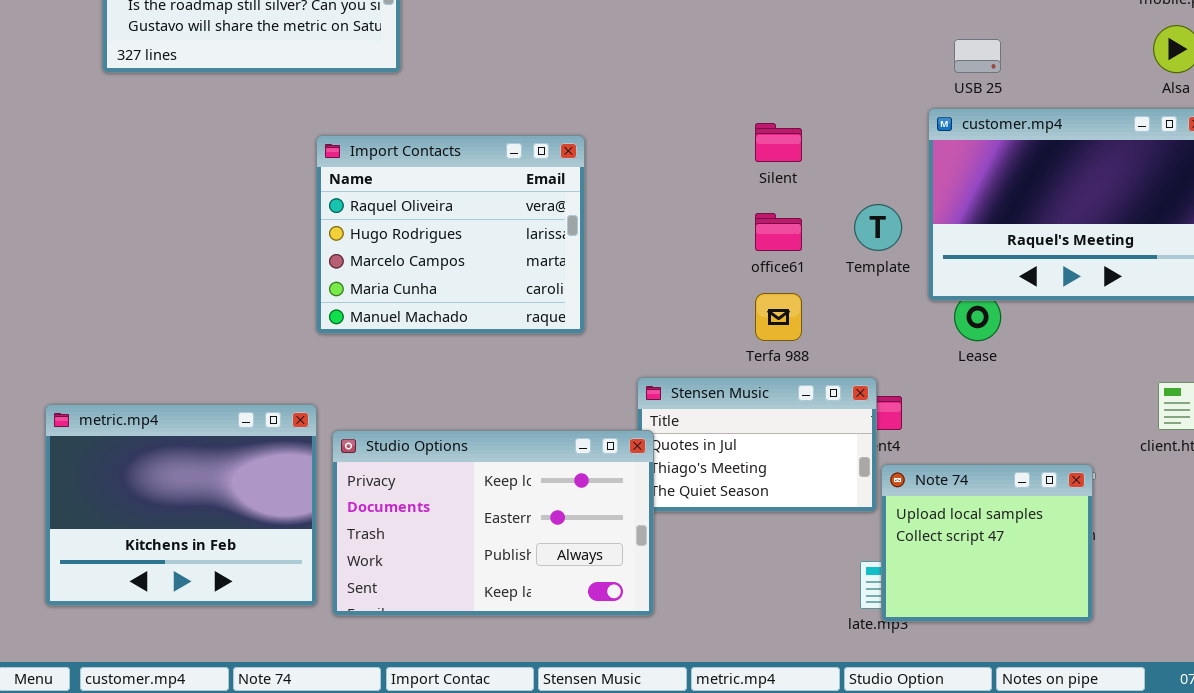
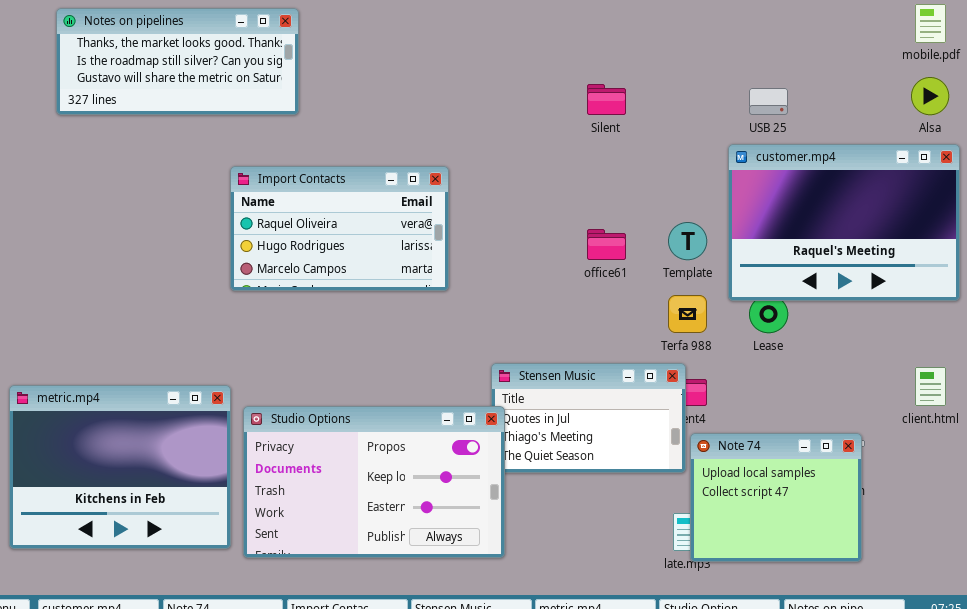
Silent: [755,123,802,162] -> [587,84,626,115], moved
Import Contacts: [316,135,585,334] -> [230,166,449,291], resized
Terfa 988: [755,293,802,341] -> [668,295,707,333], moved
Studio Options: [332,430,654,616] -> [243,406,505,558], scrolled up 1 row

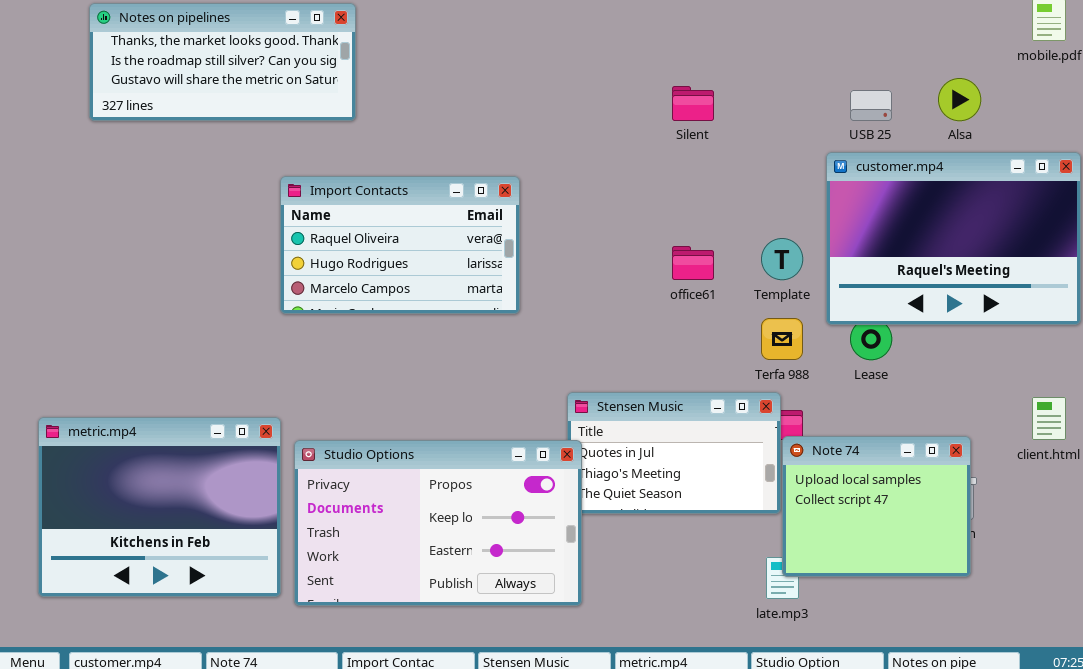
Alsa: [911,77,949,115] -> [938,78,981,121], moved
Note 74: [690,433,862,562] -> [782,436,971,577], moved

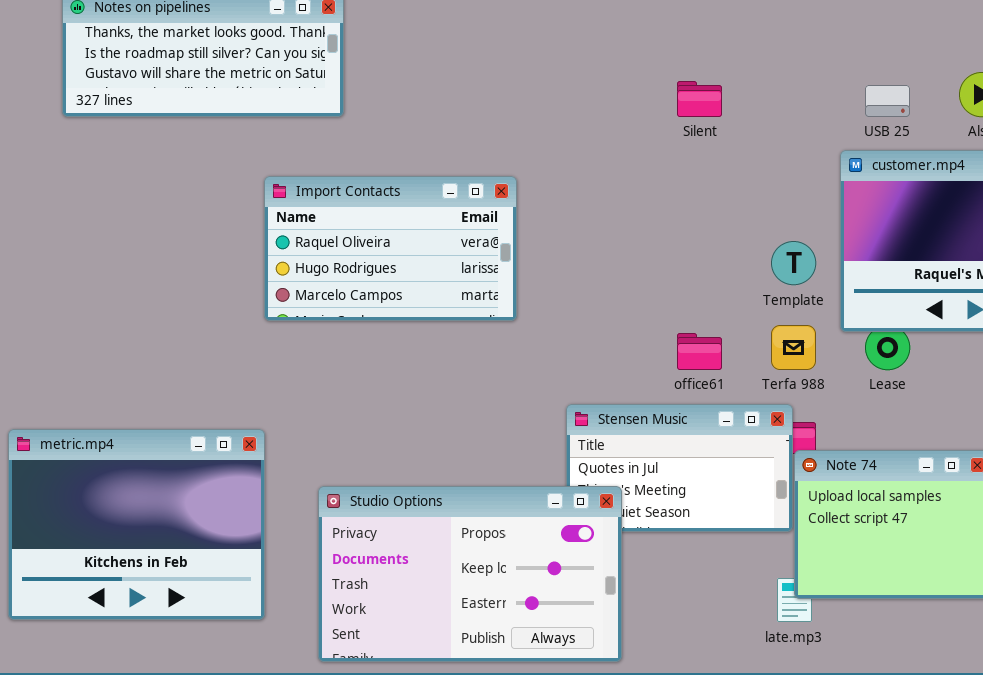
office61: [672,246,714,280] -> [677,333,722,370], moved
Studio Options: [294,440,582,606] -> [318,486,622,662], moved

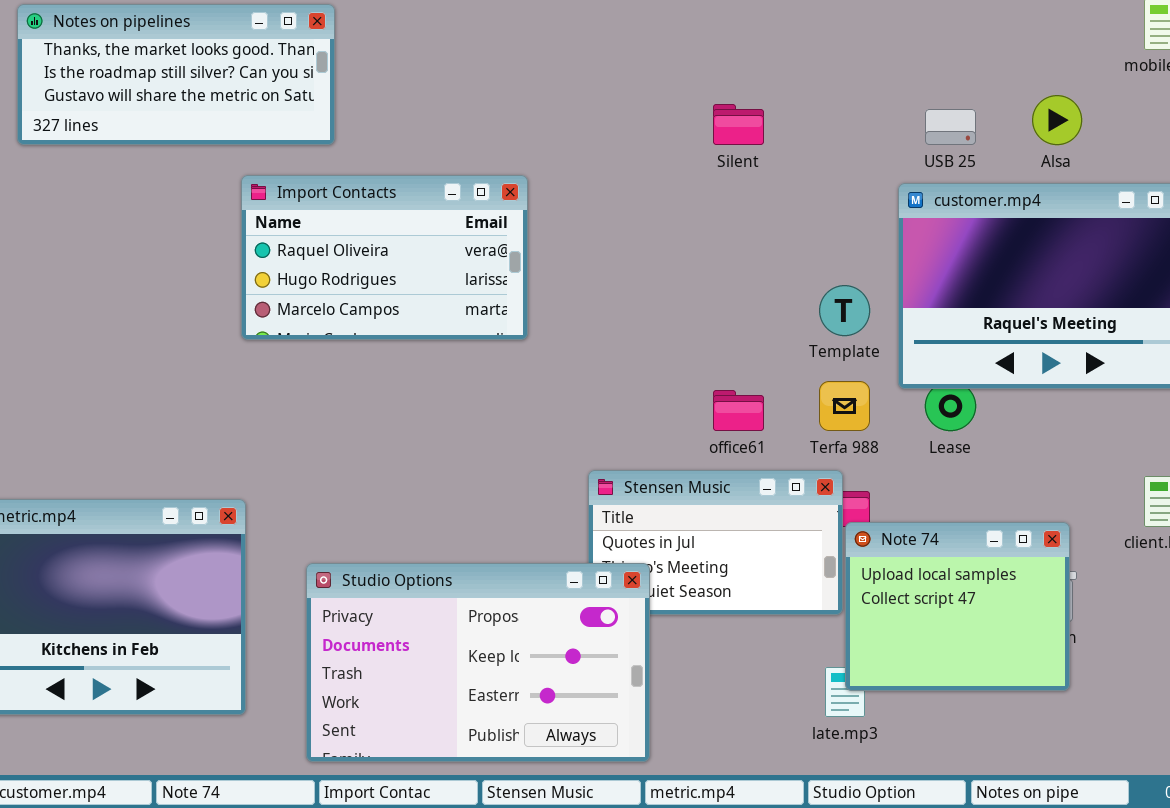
Import Contacts: [264,176,517,321] -> [241,175,528,340], moved

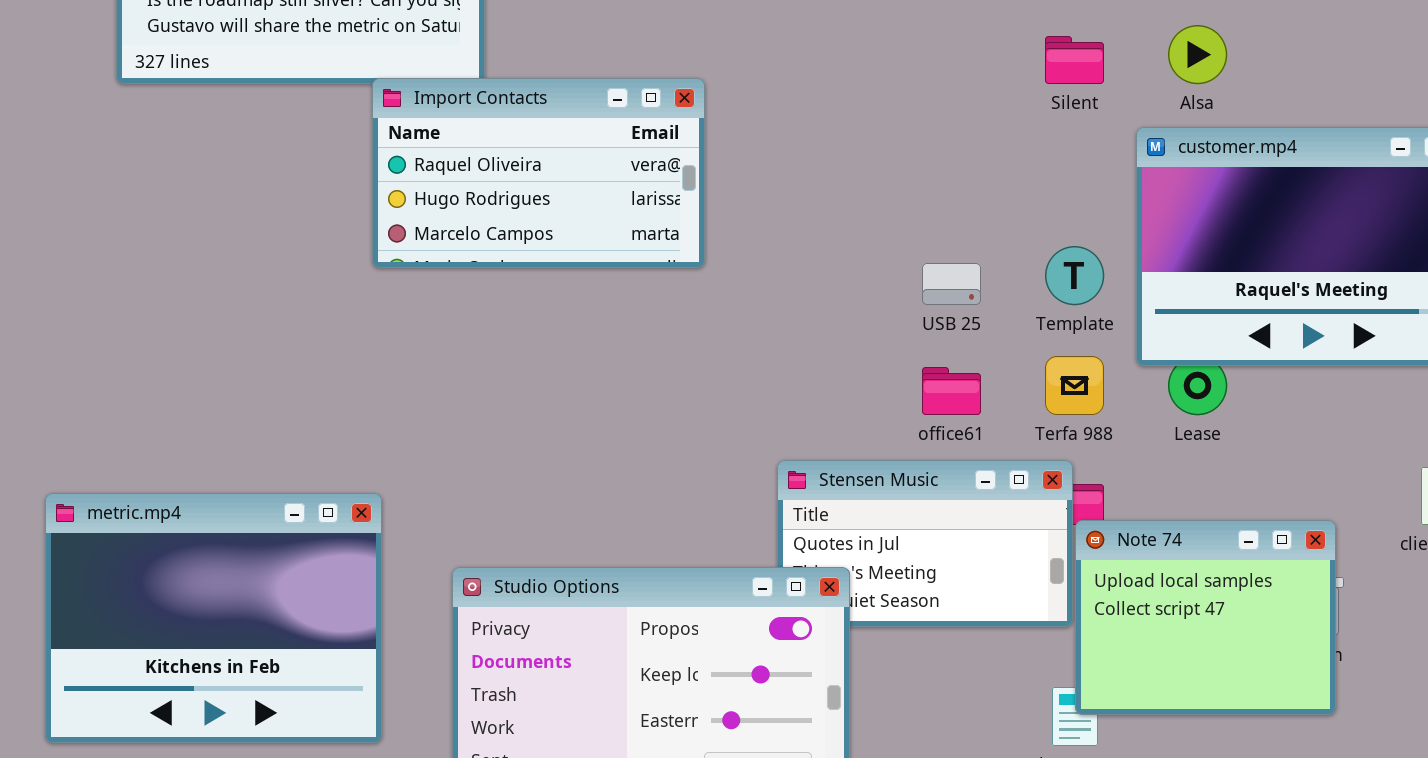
Alsa: [1032,95,1082,145] -> [1168,25,1227,84], moved
Silent: [713,104,764,145] -> [1045,36,1104,84], moved
USB 25: [925,109,976,145] -> [922,263,981,305], moved
Import Contacts: [241,175,528,340] -> [372,78,705,268], moved

